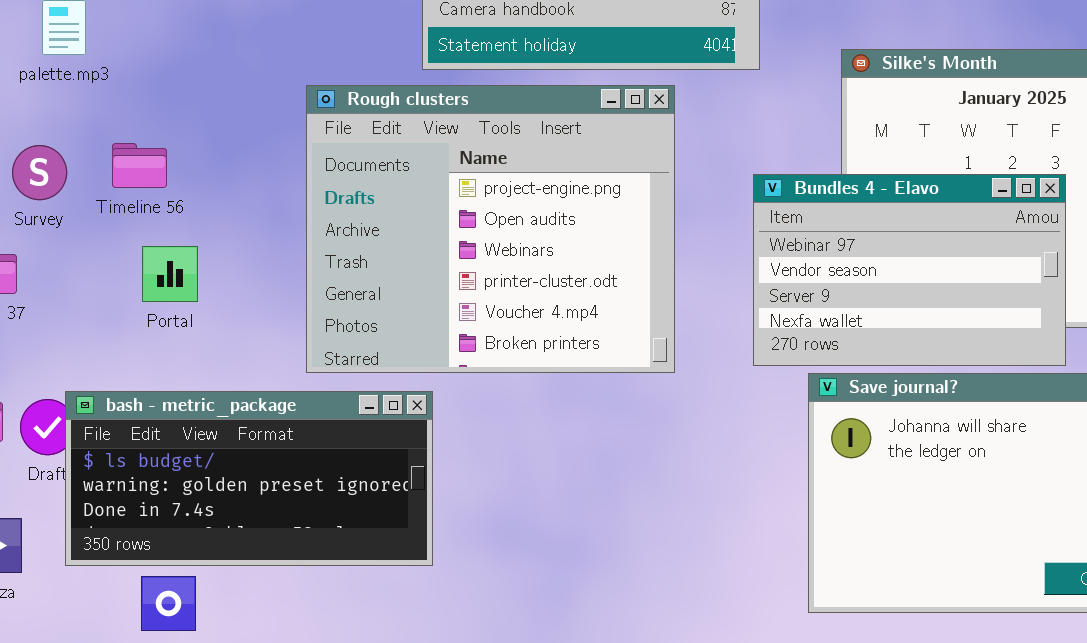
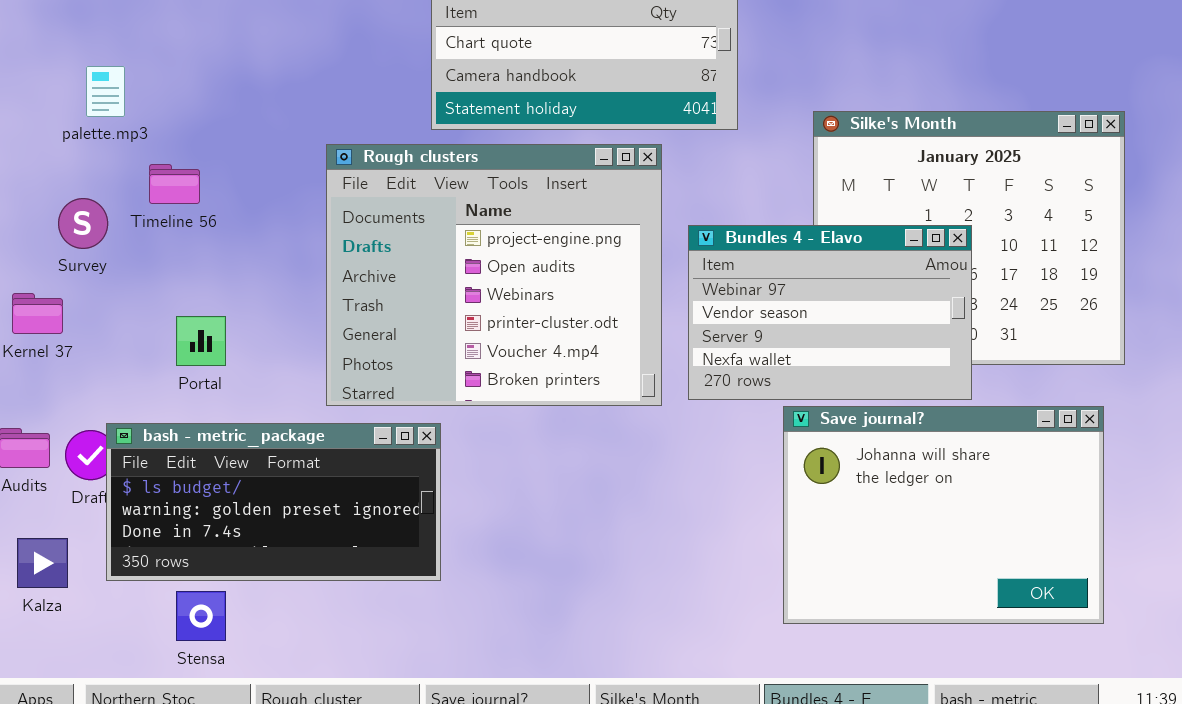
Timeline 56: [112,143,167,188] -> [149,164,200,204], moved
Bundles 4 - Elavo: [753,174,1066,366] -> [688,225,972,400], moved
Portal: [142,246,198,302] -> [176,316,226,366], moved

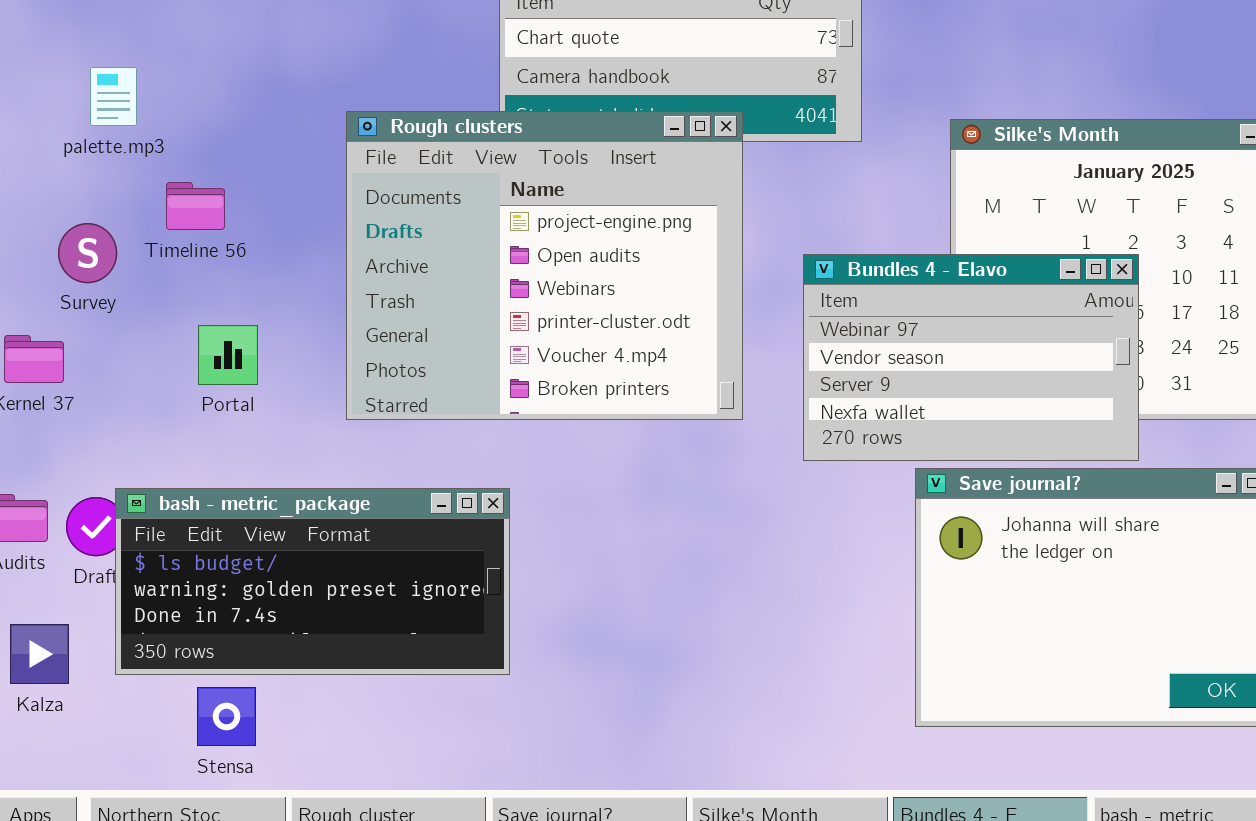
Rough clusters: [326,144,662,406] -> [346,111,743,420], moved
Portal: [176,316,226,366] -> [198,325,258,385], moved

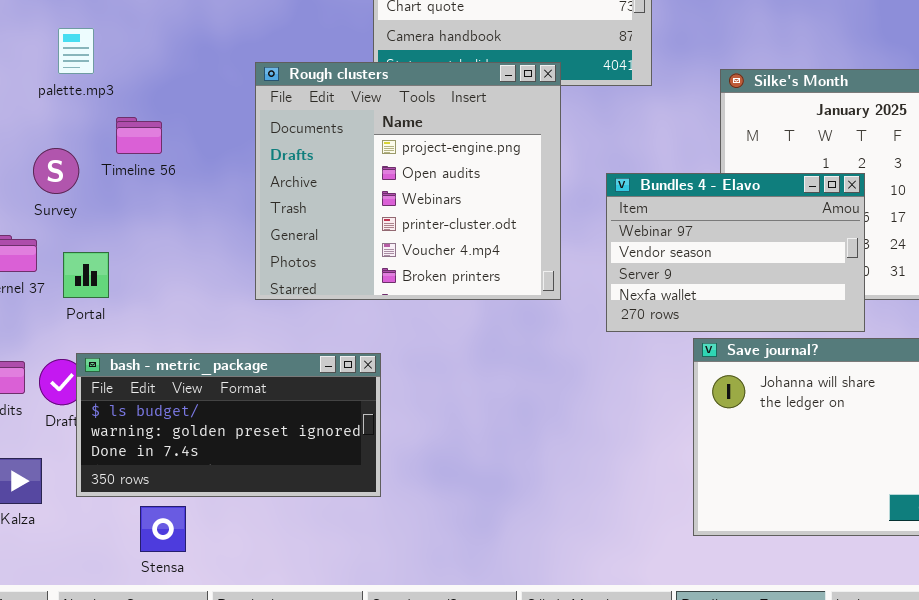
Portal: [198,325,258,385] -> [63,252,109,298], moved

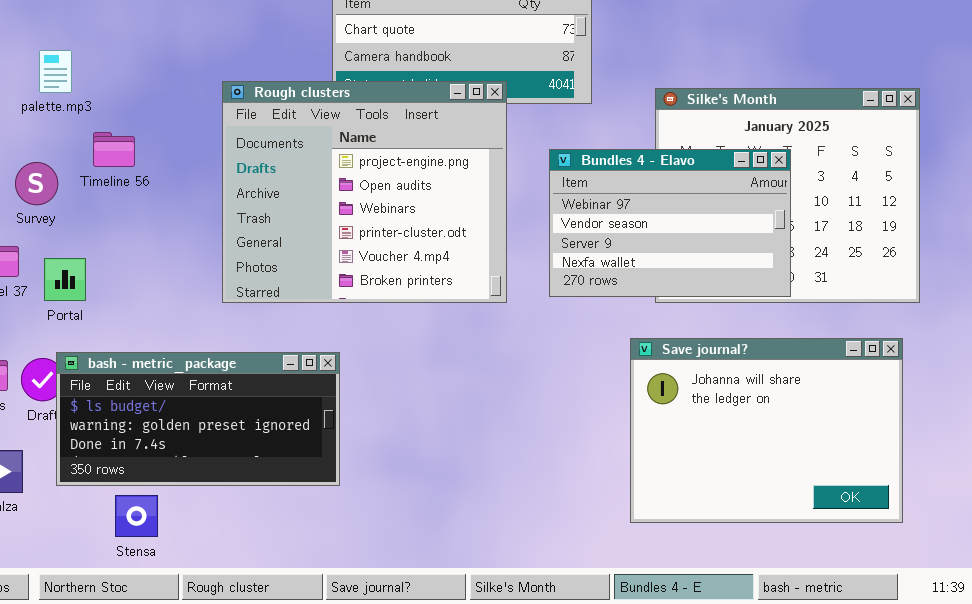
Bundles 4 - Elavo: [606,173,865,332] -> [549,149,791,297], moved

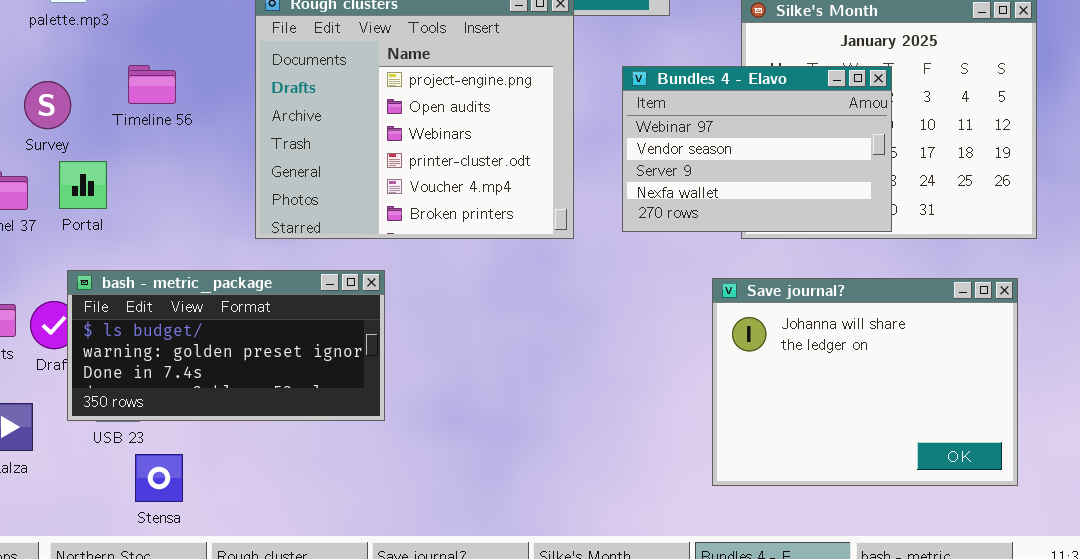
Timeline 56: [93,132,135,167] -> [128,65,176,104], moved
Portal: [44,258,86,301] -> [59,161,107,209], moved
bash - metric_package: [56,352,340,486] -> [67,270,385,421], moved

